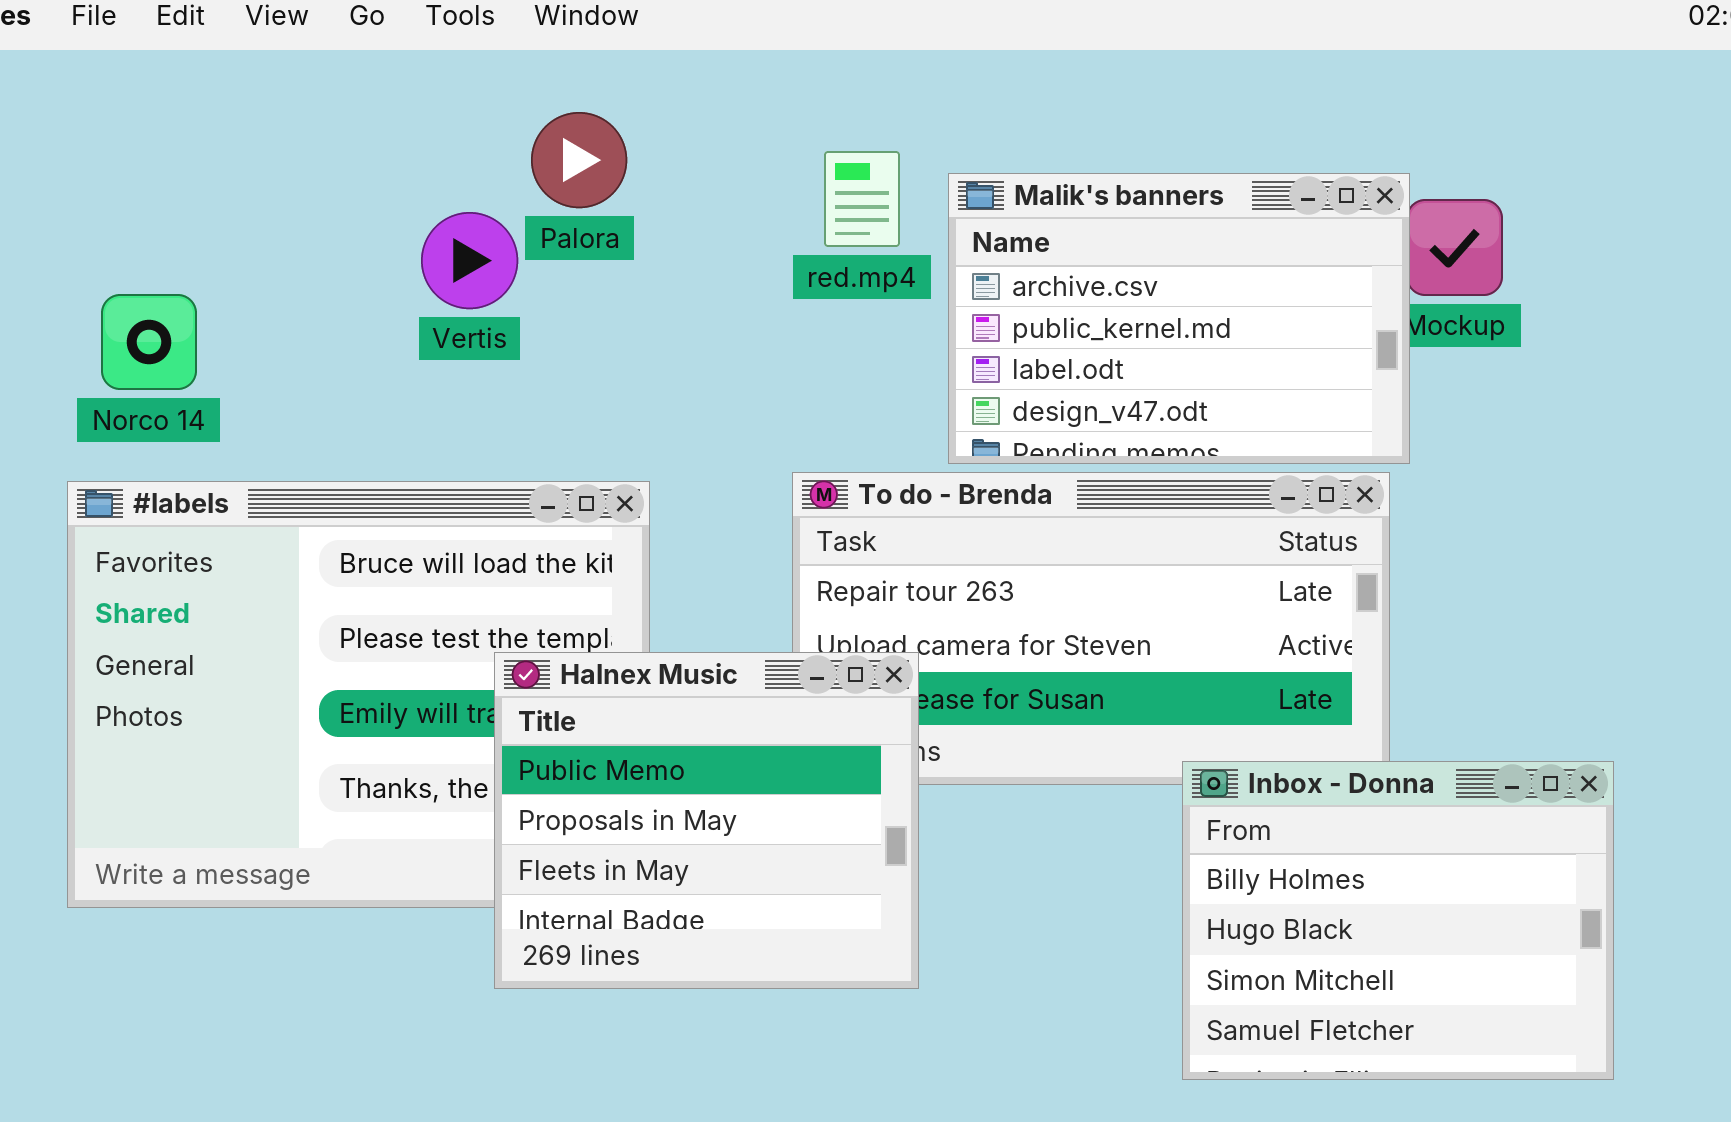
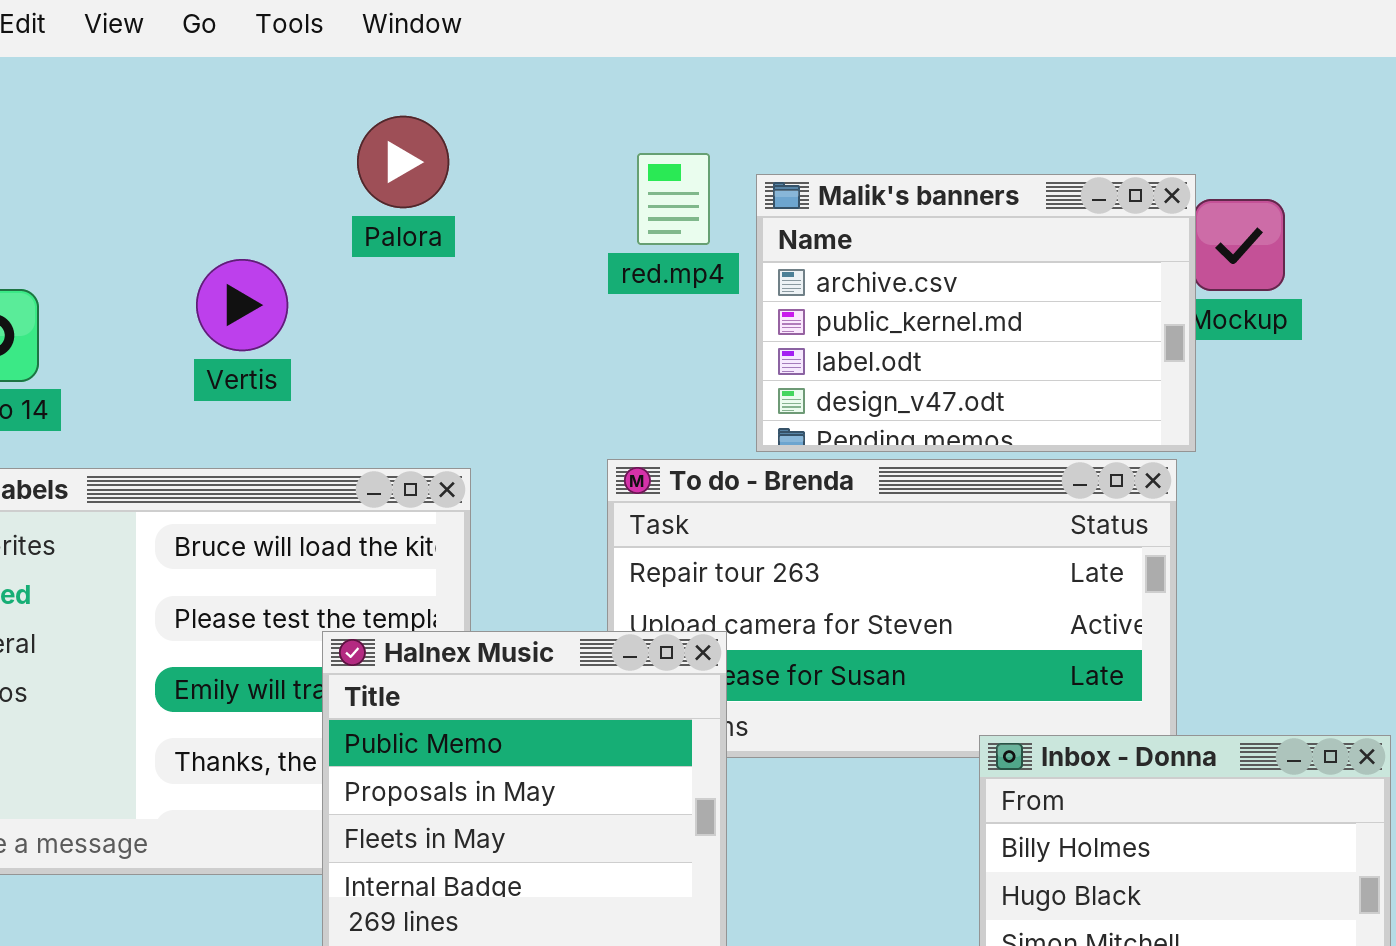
Vertis: [421,212,518,309] -> [196,259,288,351], moved

